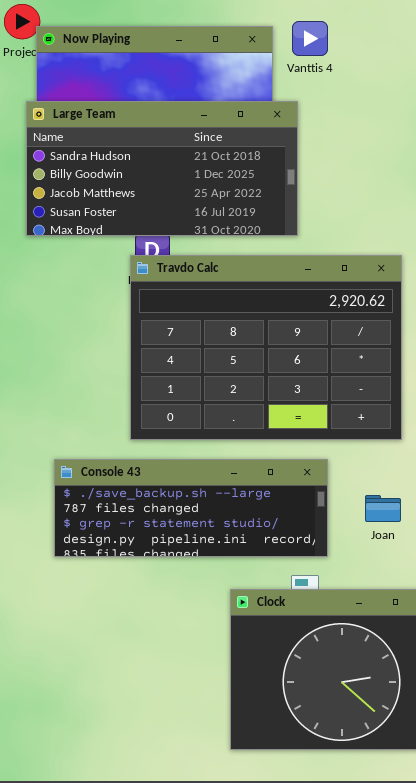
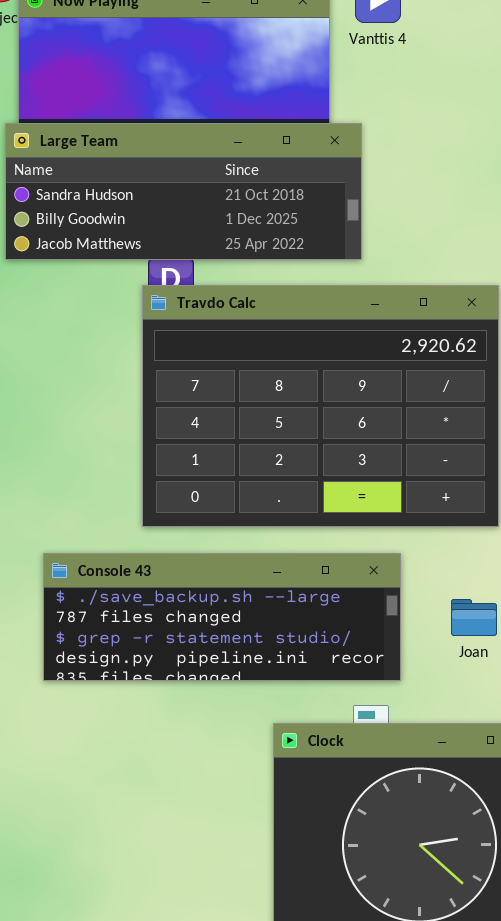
Large Team: [26,101,298,236] -> [5,123,362,260], resized

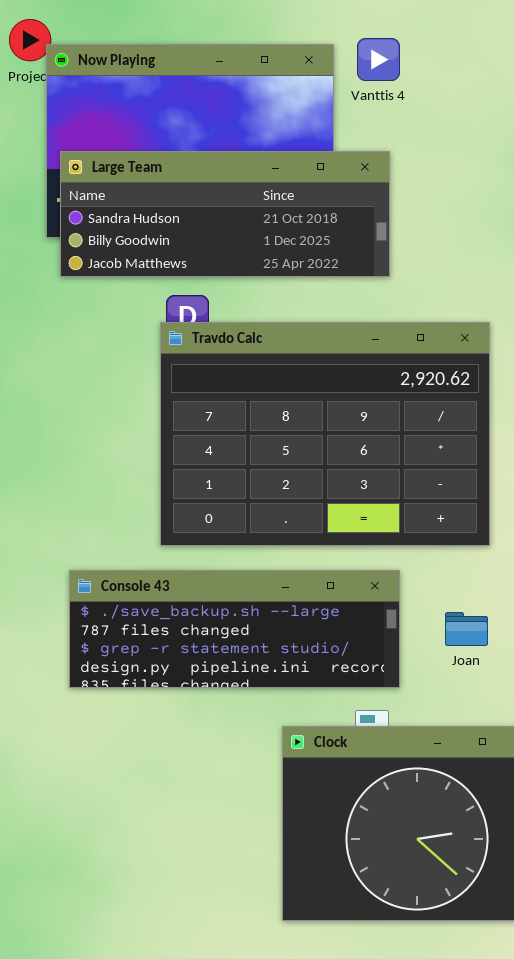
Large Team: [5,123,362,260] -> [60,151,390,277], moved

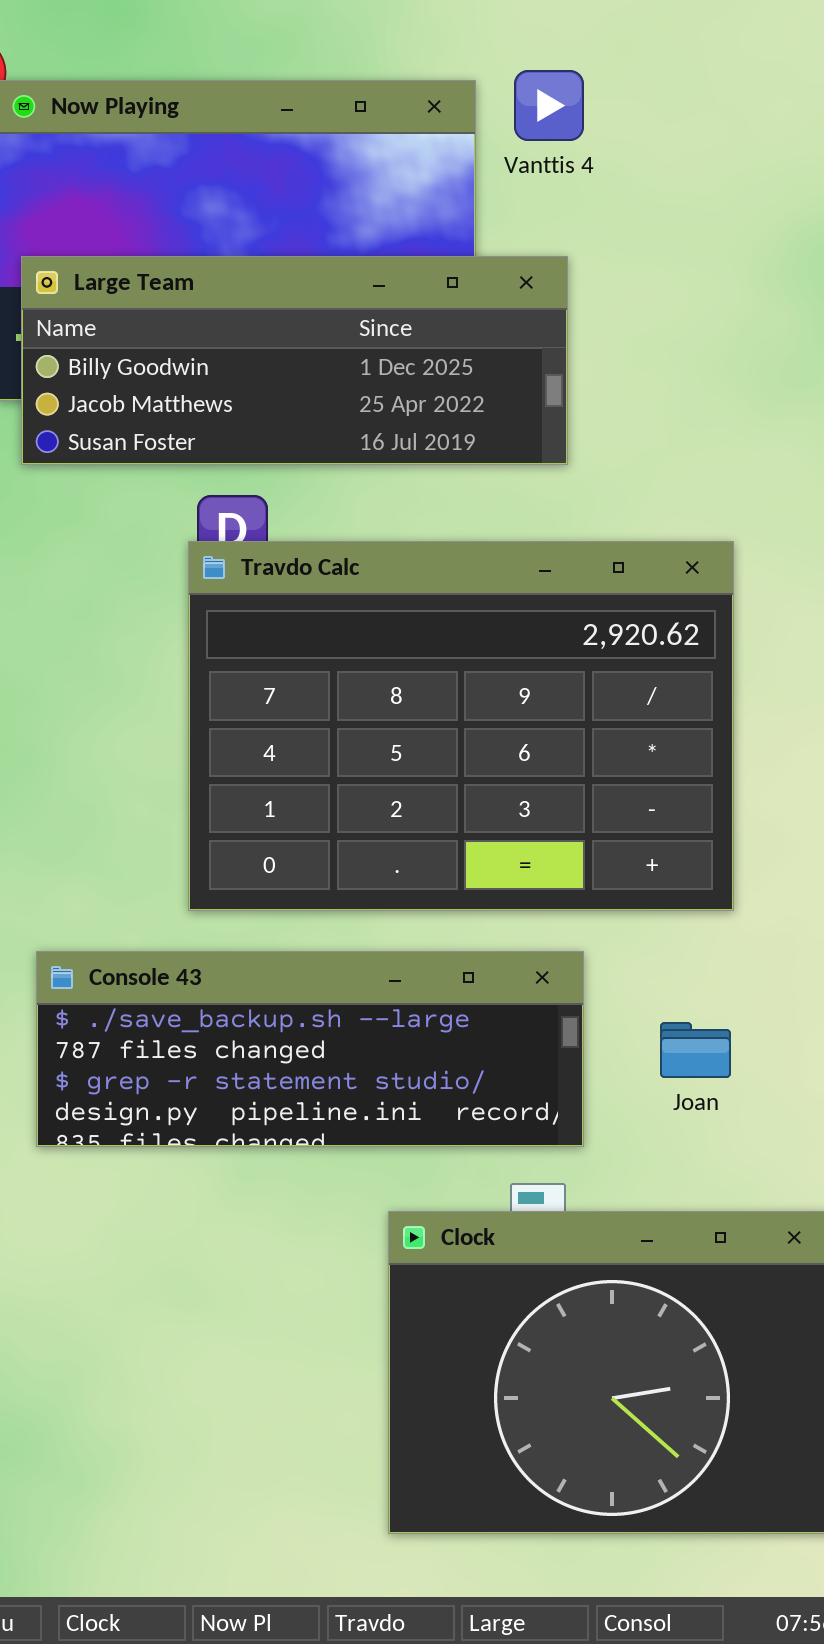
Large Team: [60,151,390,277] -> [21,256,568,465], scrolled down 1 row

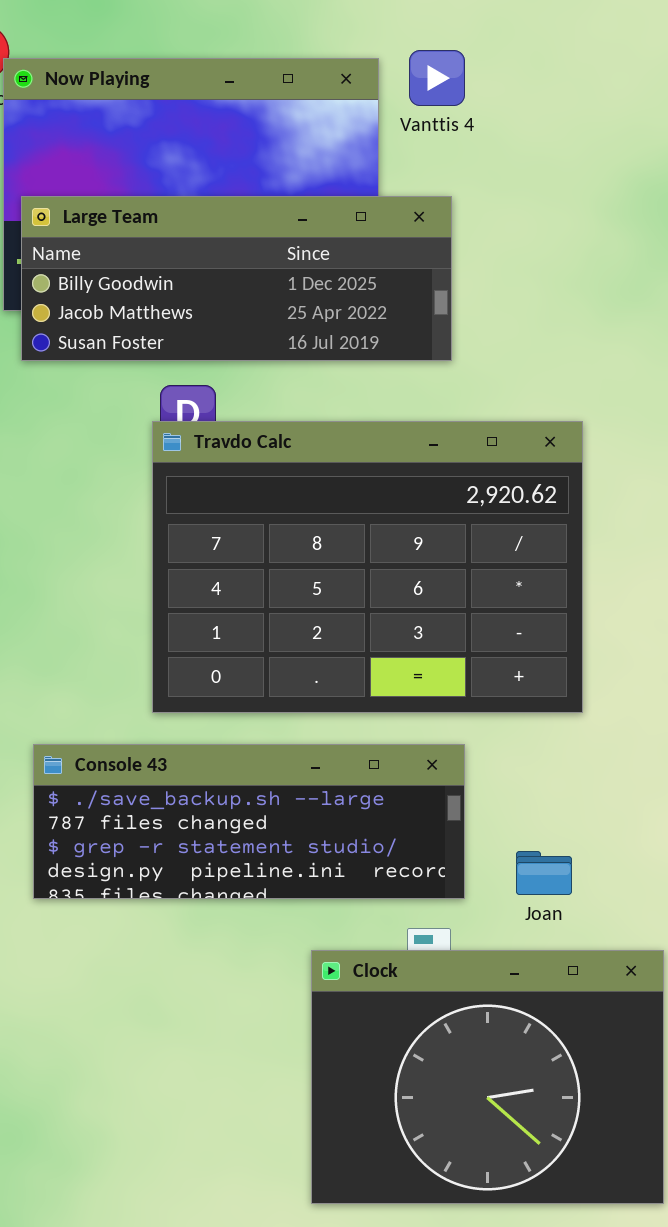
Joan: [660,1022,731,1078] -> [516,851,572,895], moved

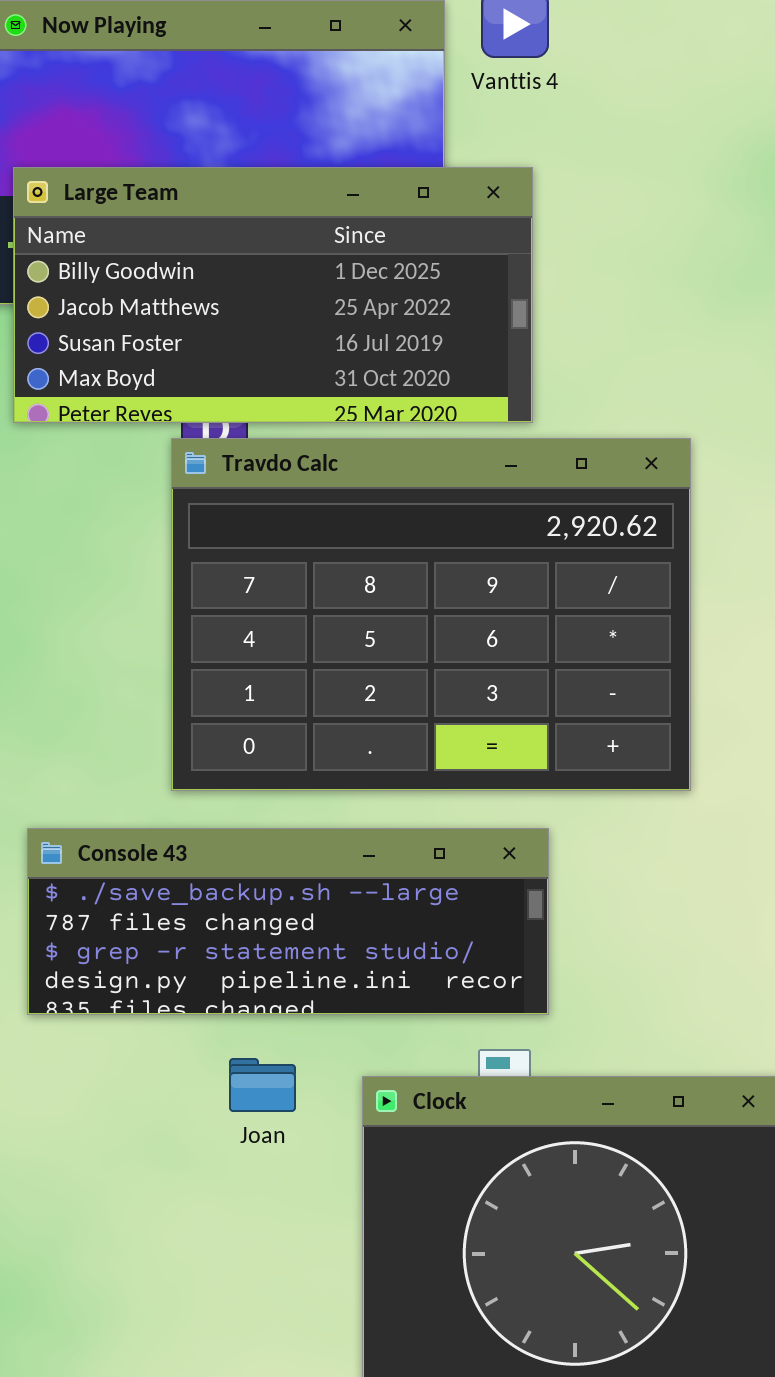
Large Team: [21,196,452,361] -> [13,167,533,423], resized
Joan: [516,851,572,895] -> [229,1058,296,1112], moved

